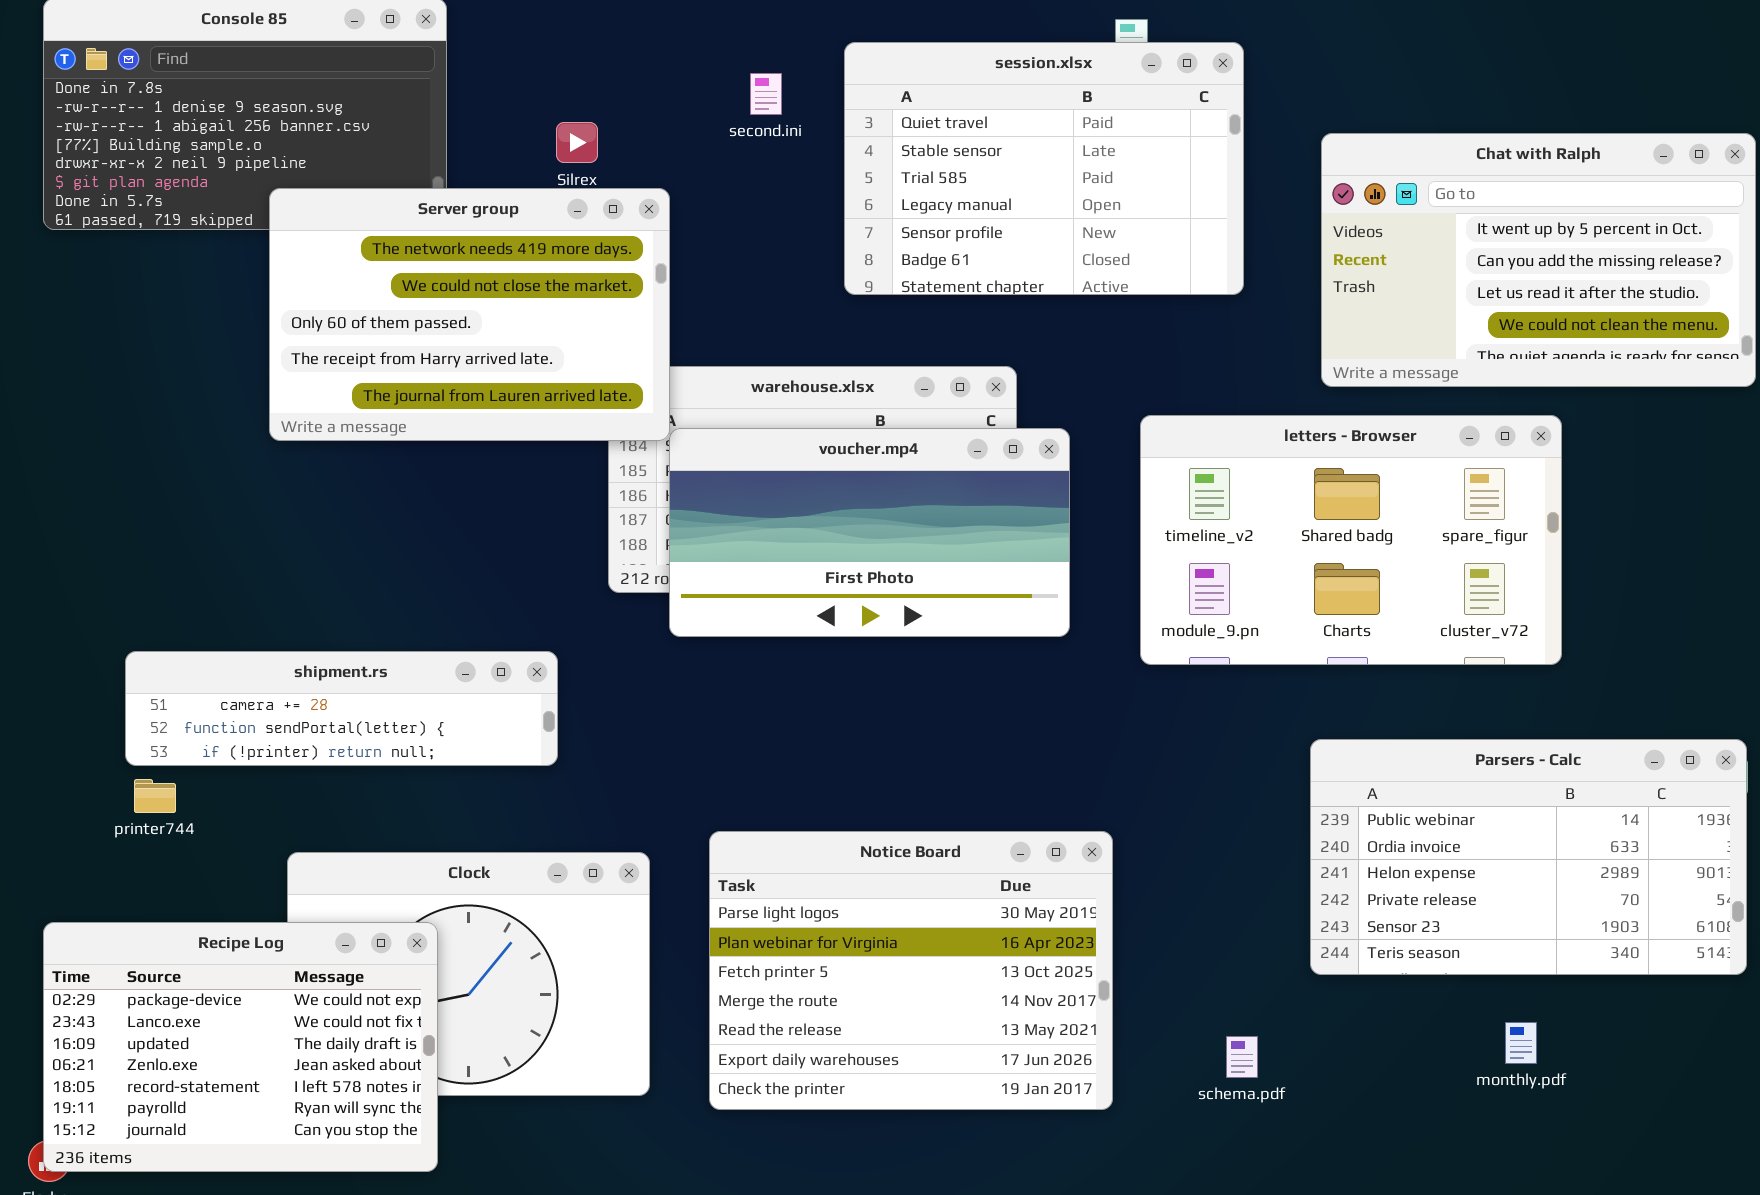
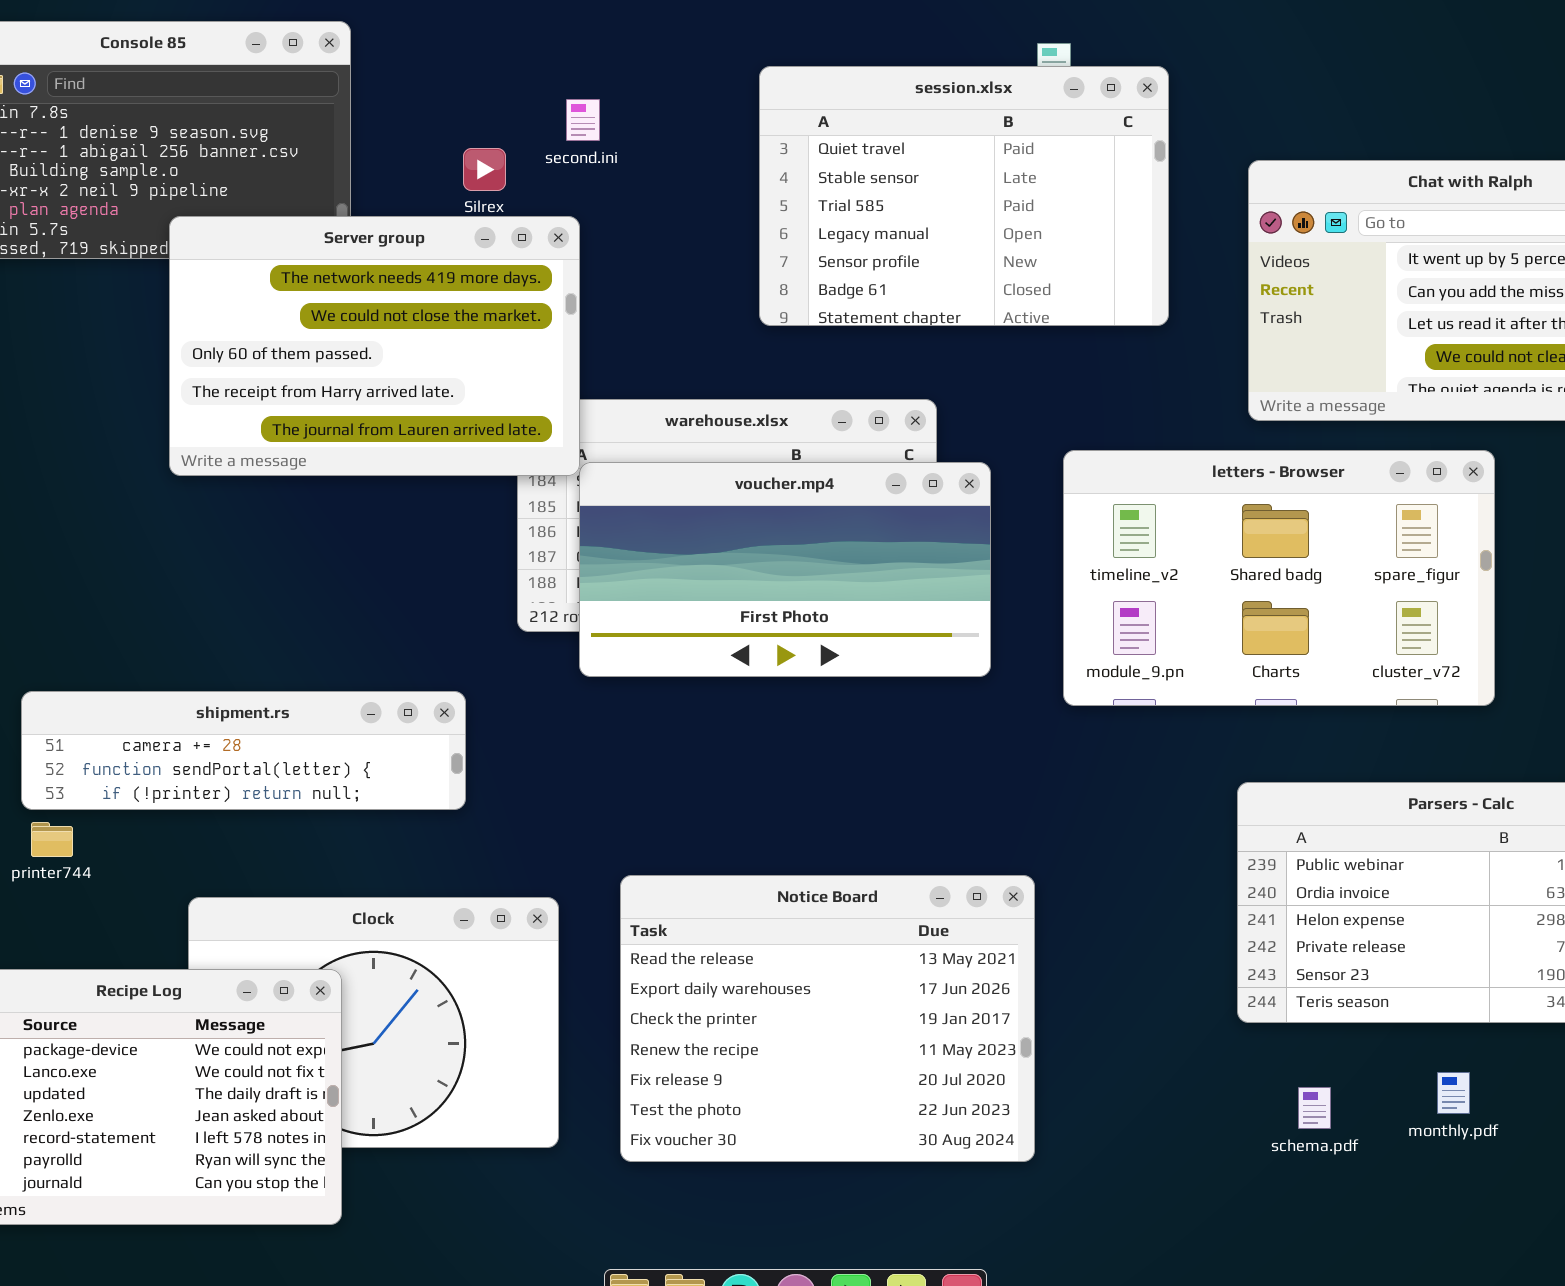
second.ini: [750,73,782,115] -> [566,99,600,141], moved
Notice Board: [709,831,1113,1110] -> [620,875,1035,1162], scrolled down 4 rows
schema.pdf: [1226,1036,1258,1078] -> [1298,1087,1331,1129], moved

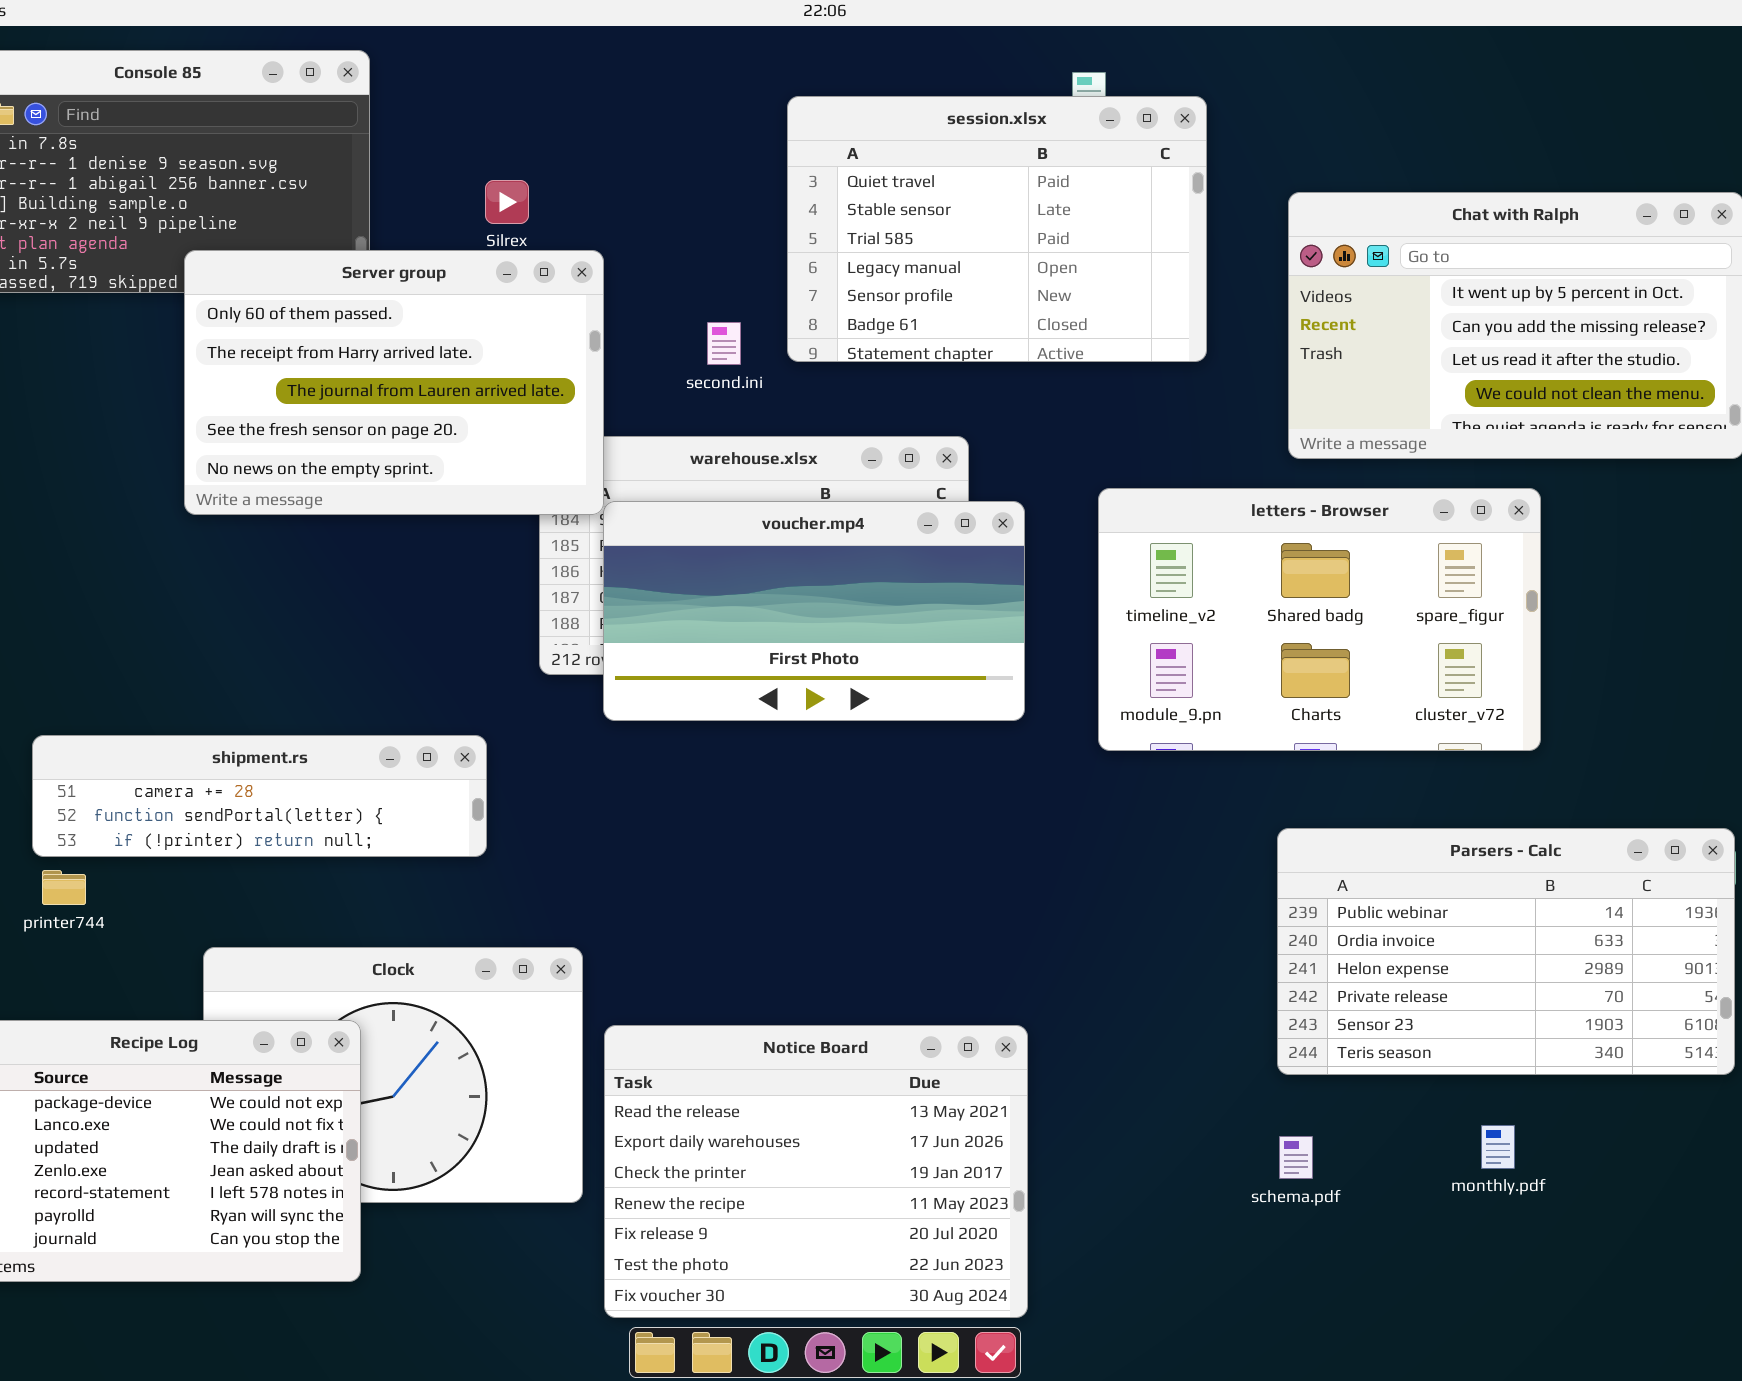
second.ini: [566,99,600,141] -> [707,322,741,365], moved
Server group: [169,216,580,476] -> [184,250,604,515], scrolled down 2 rows
Notice Board: [620,875,1035,1162] -> [604,1025,1028,1318], moved
schema.pdf: [1298,1087,1331,1129] -> [1279,1136,1313,1179], moved

